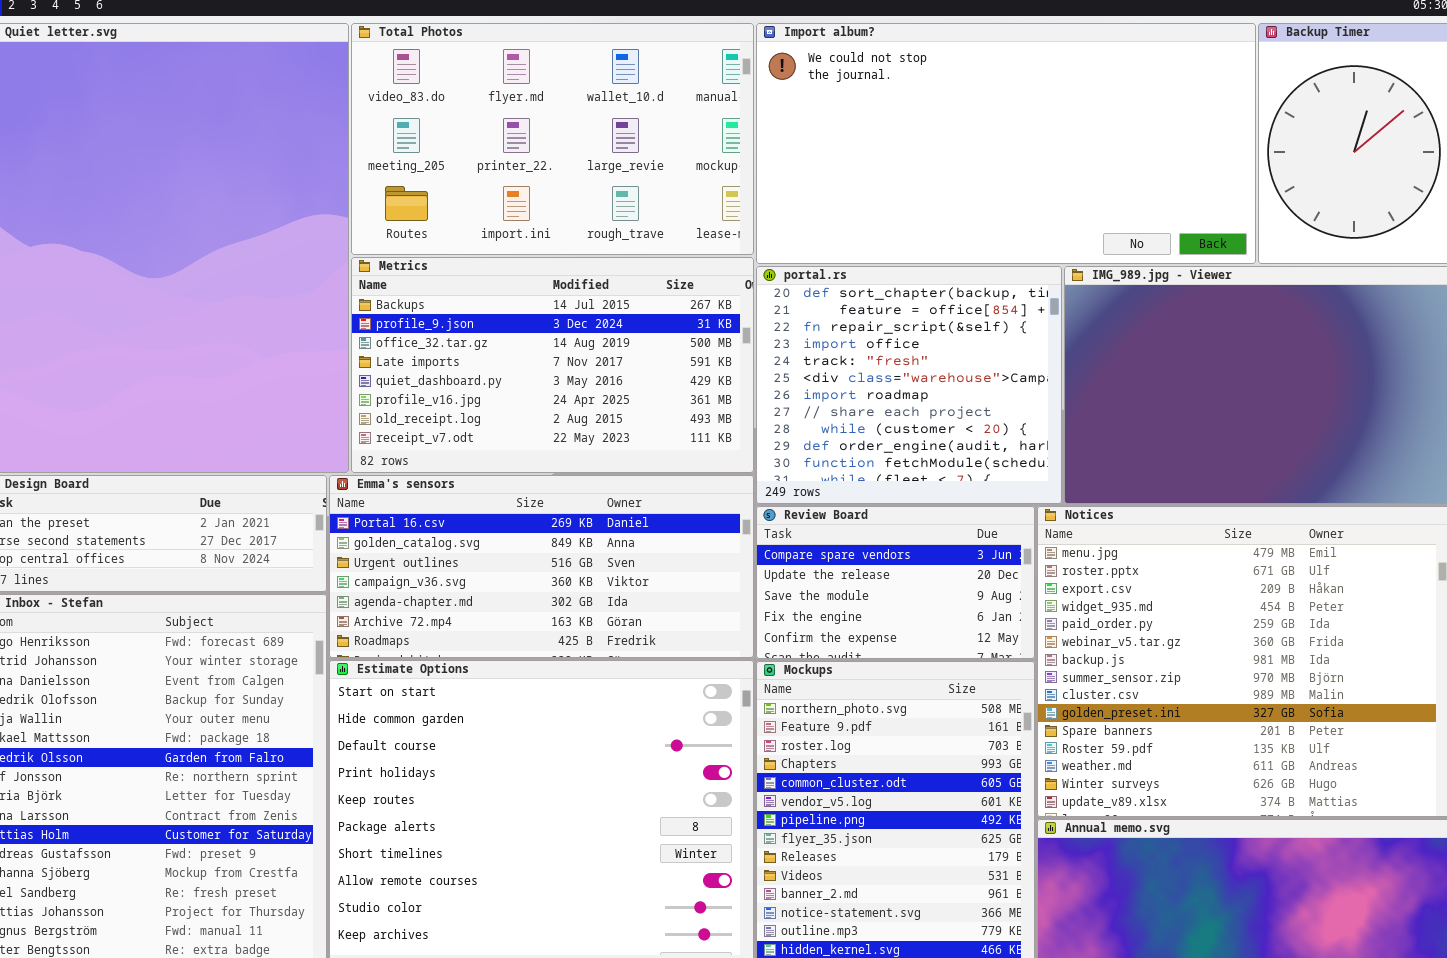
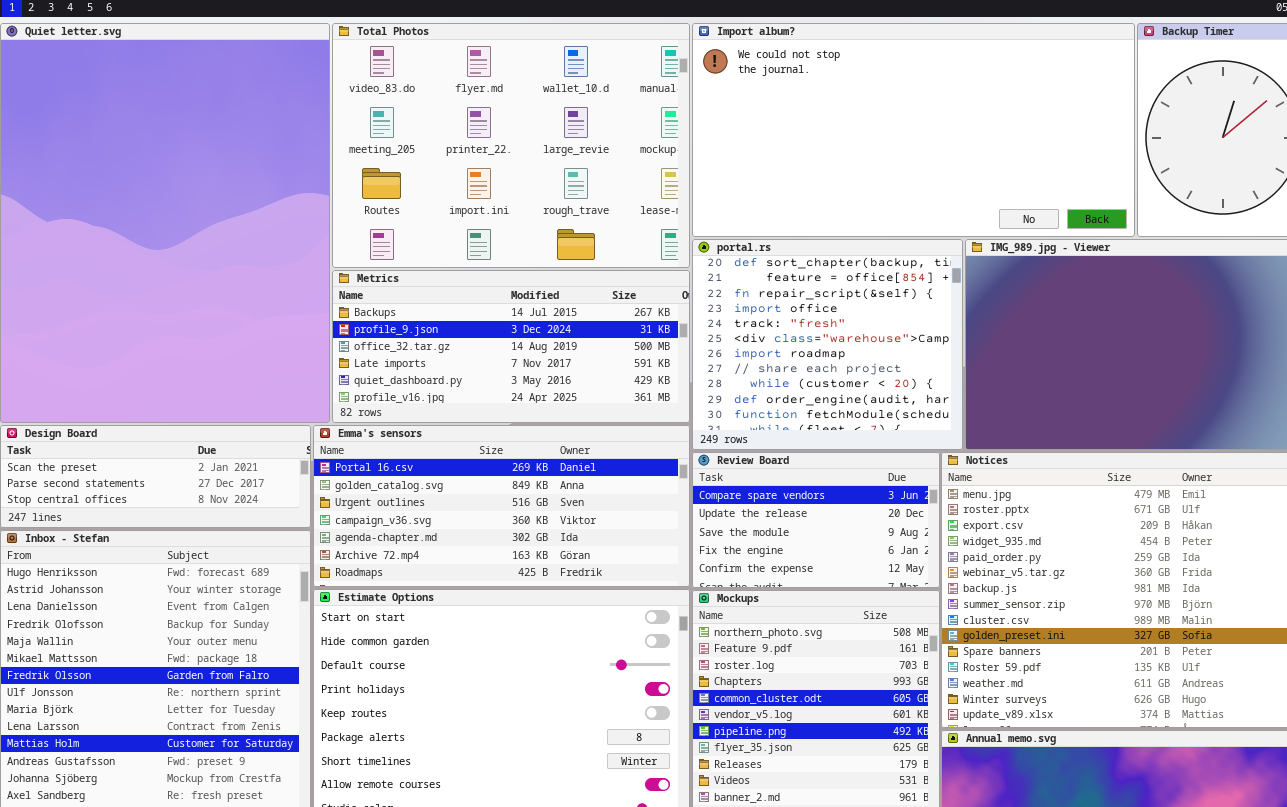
Total Photos: [351,23,754,255] -> [332,23,690,268], resized
Metrics: [351,257,754,473] -> [332,270,690,423], resized

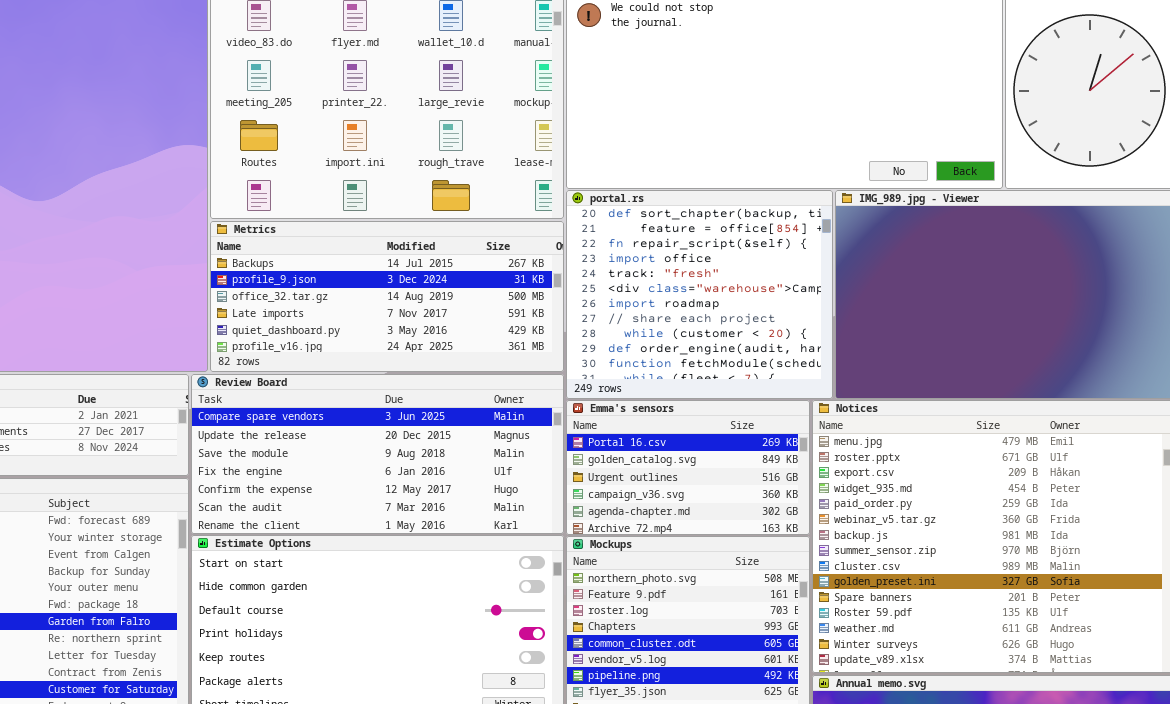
Emma's sensors: [313,425,690,587] -> [566,400,810,535], moved, resized
Review Board: [692,452,940,588] -> [191,374,564,534], moved, resized

